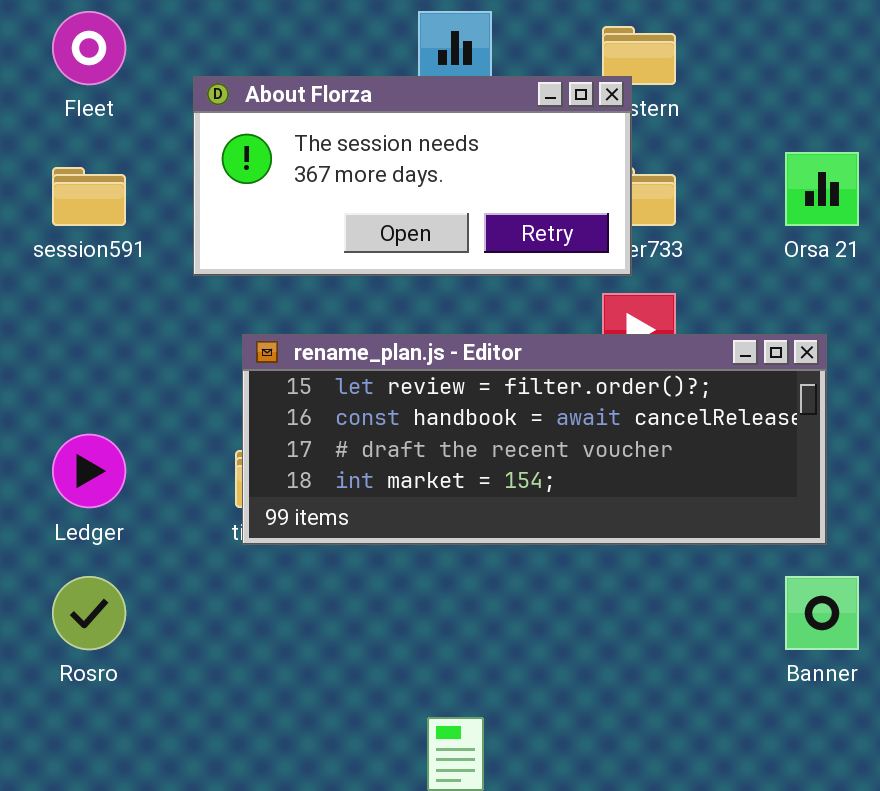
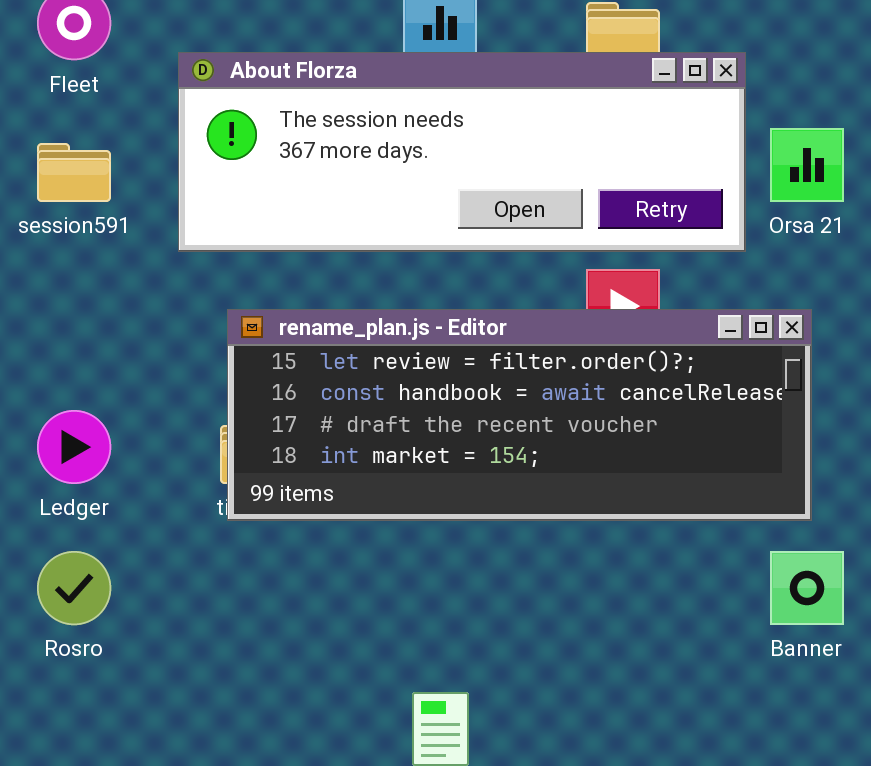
About Florza: [193,76,632,276] -> [178,52,746,252], resized

